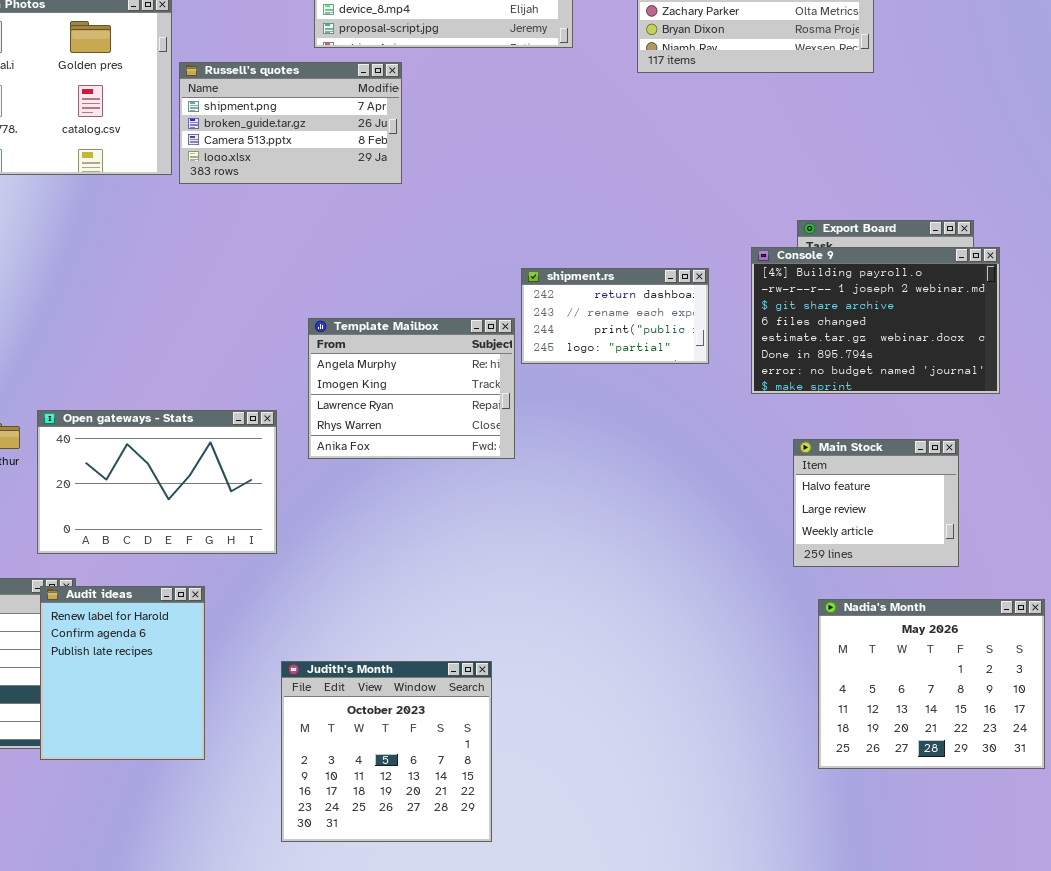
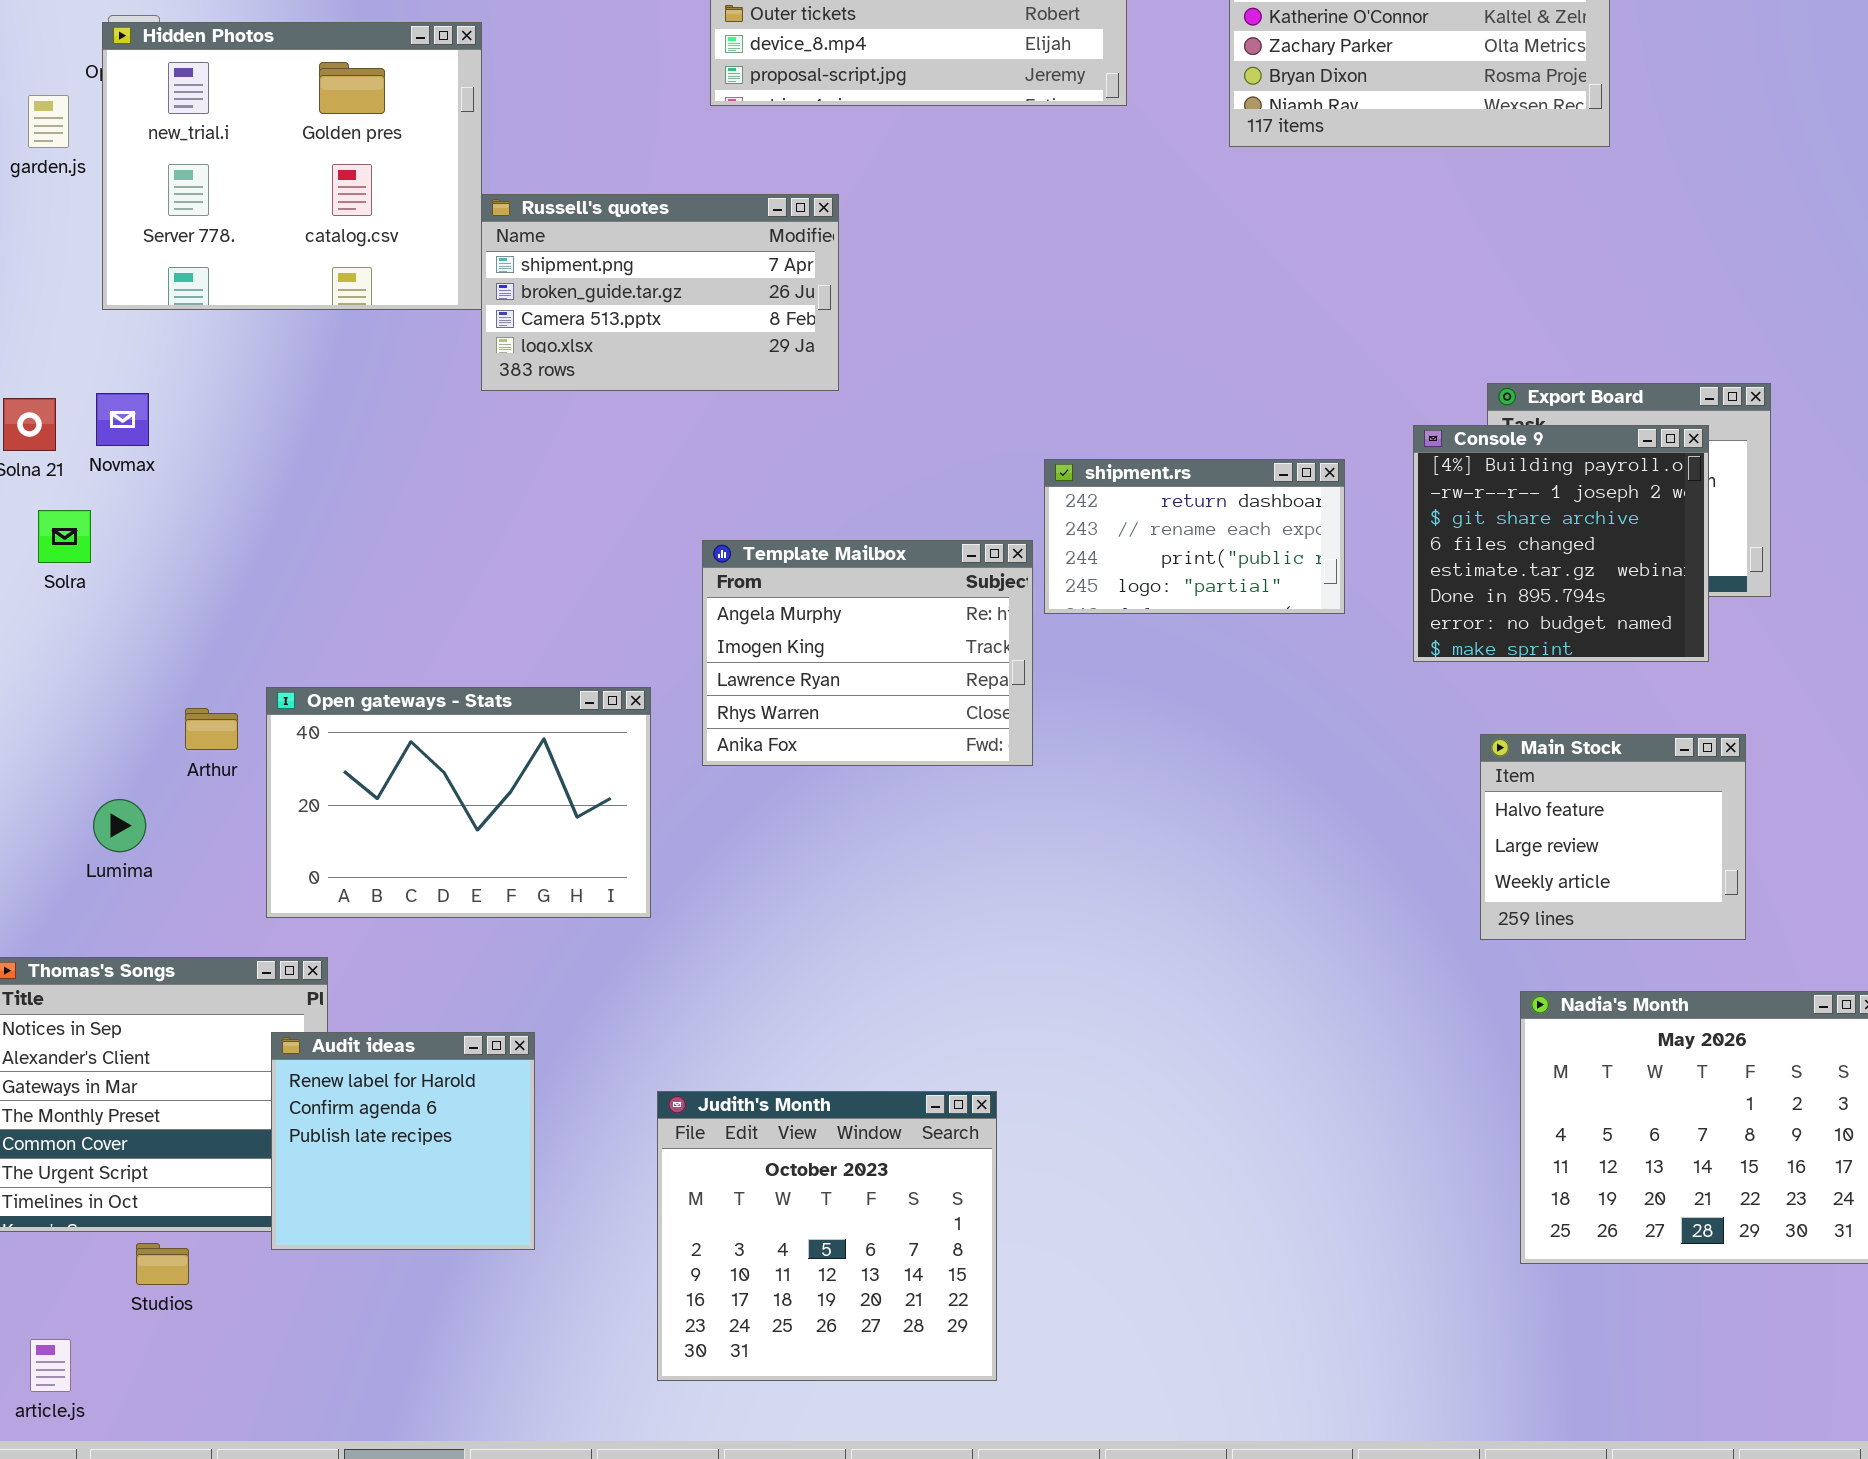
Russell's quotes: [179,62,402,184] -> [481,194,839,391], moved
Console 9: [751,247,1000,394] -> [1413,425,1709,662], resized
Audit ideas: [40,586,205,760] -> [271,1032,535,1250], resized

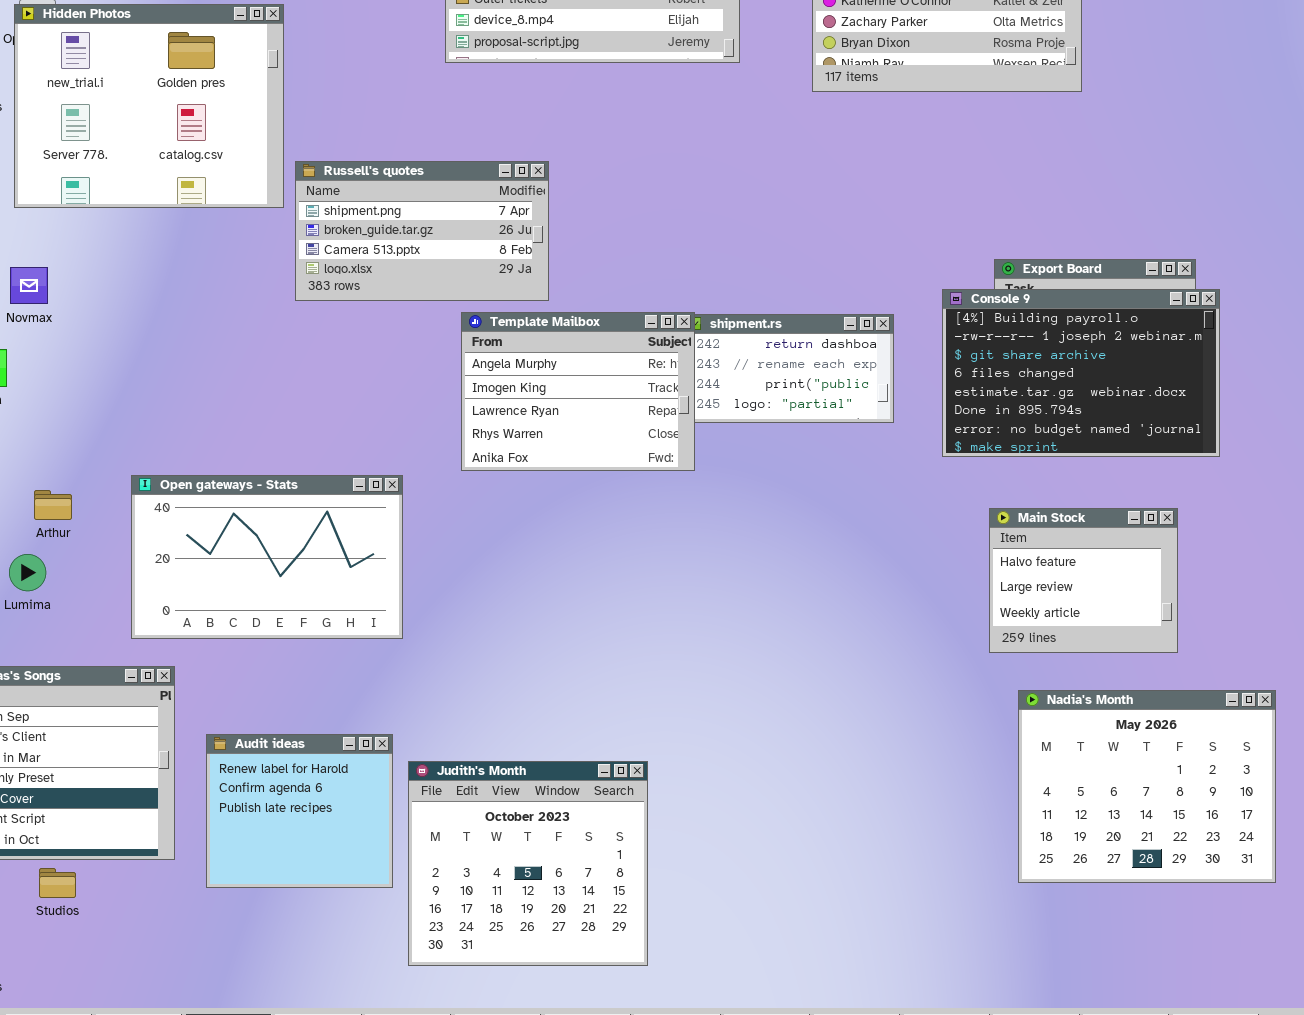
Russell's quotes: [481,194,839,391] -> [295,161,549,301], moved
Console 9: [1413,425,1709,662] -> [942,289,1220,457], resized
Template Mailbox: [702,540,1033,766] -> [461,312,695,471], moved
Arthur: [185,708,238,750] -> [34,490,72,520], moved
Audit ideas: [271,1032,535,1250] -> [206,734,393,888], moved

